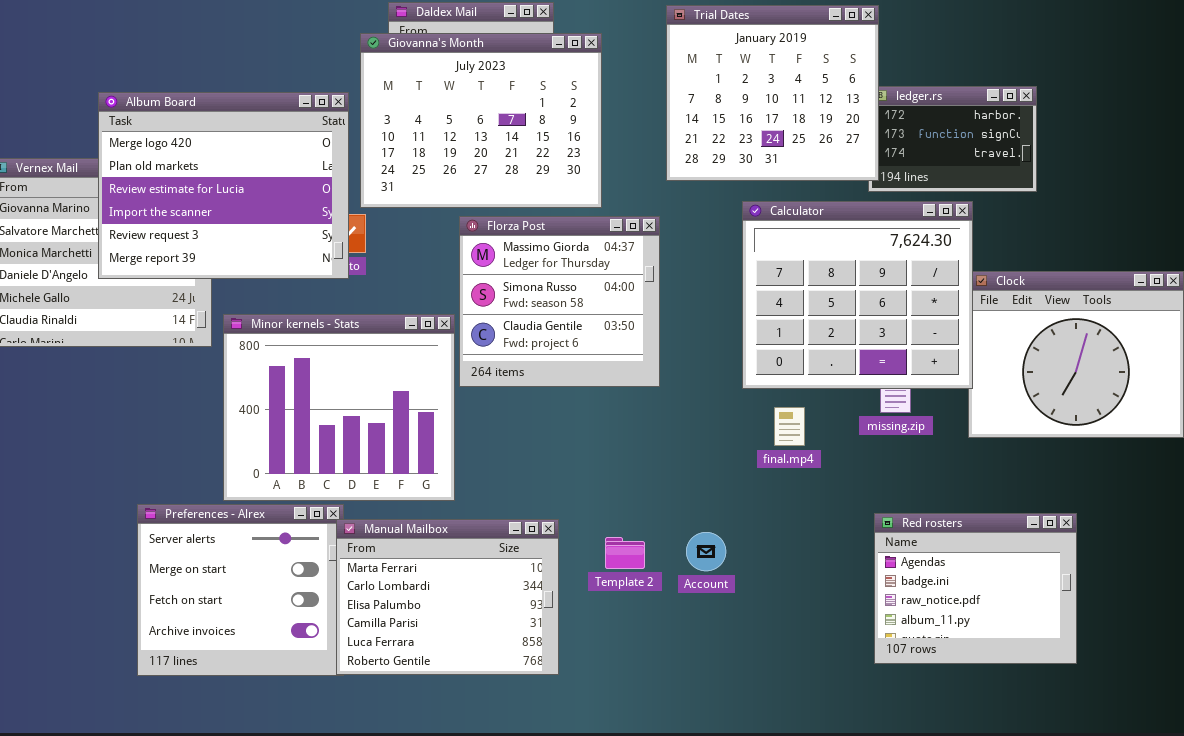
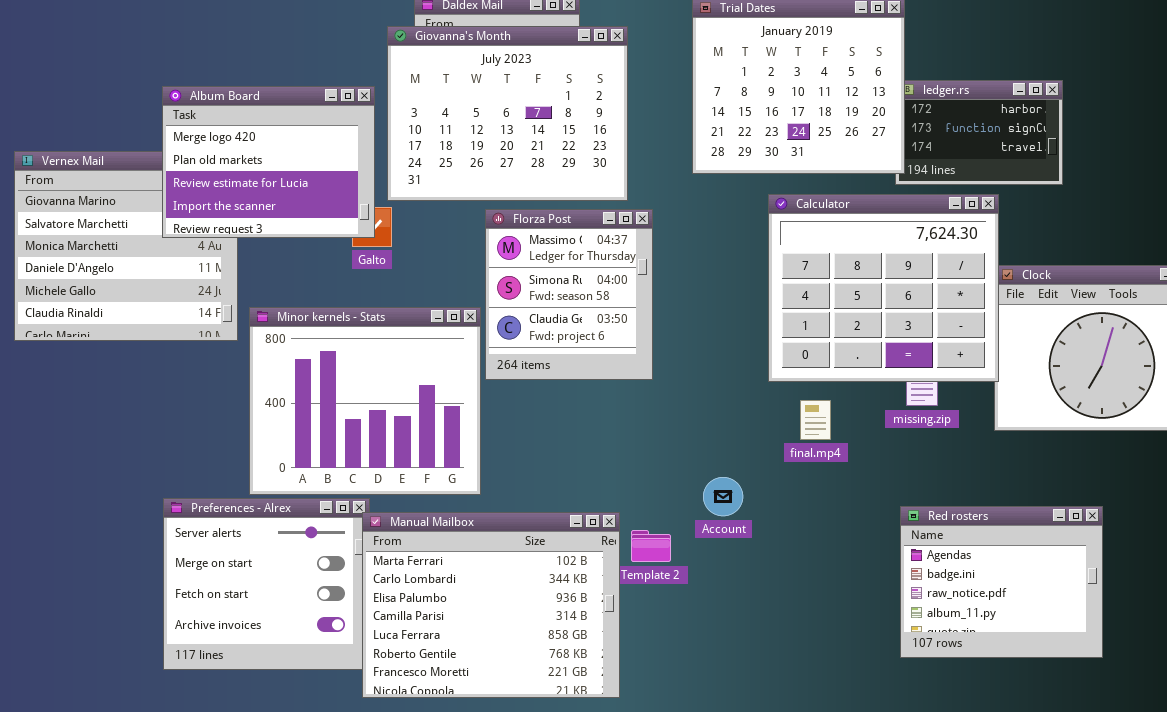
Album Board: [98,92,349,279] -> [162,86,375,238], resized
Florza Post: [459,216,660,387] -> [485,209,653,380], resized
Manual Mailbox: [336,519,559,675] -> [362,512,620,698], resized
Account: [686,532,726,571] -> [703,477,743,516], moved

